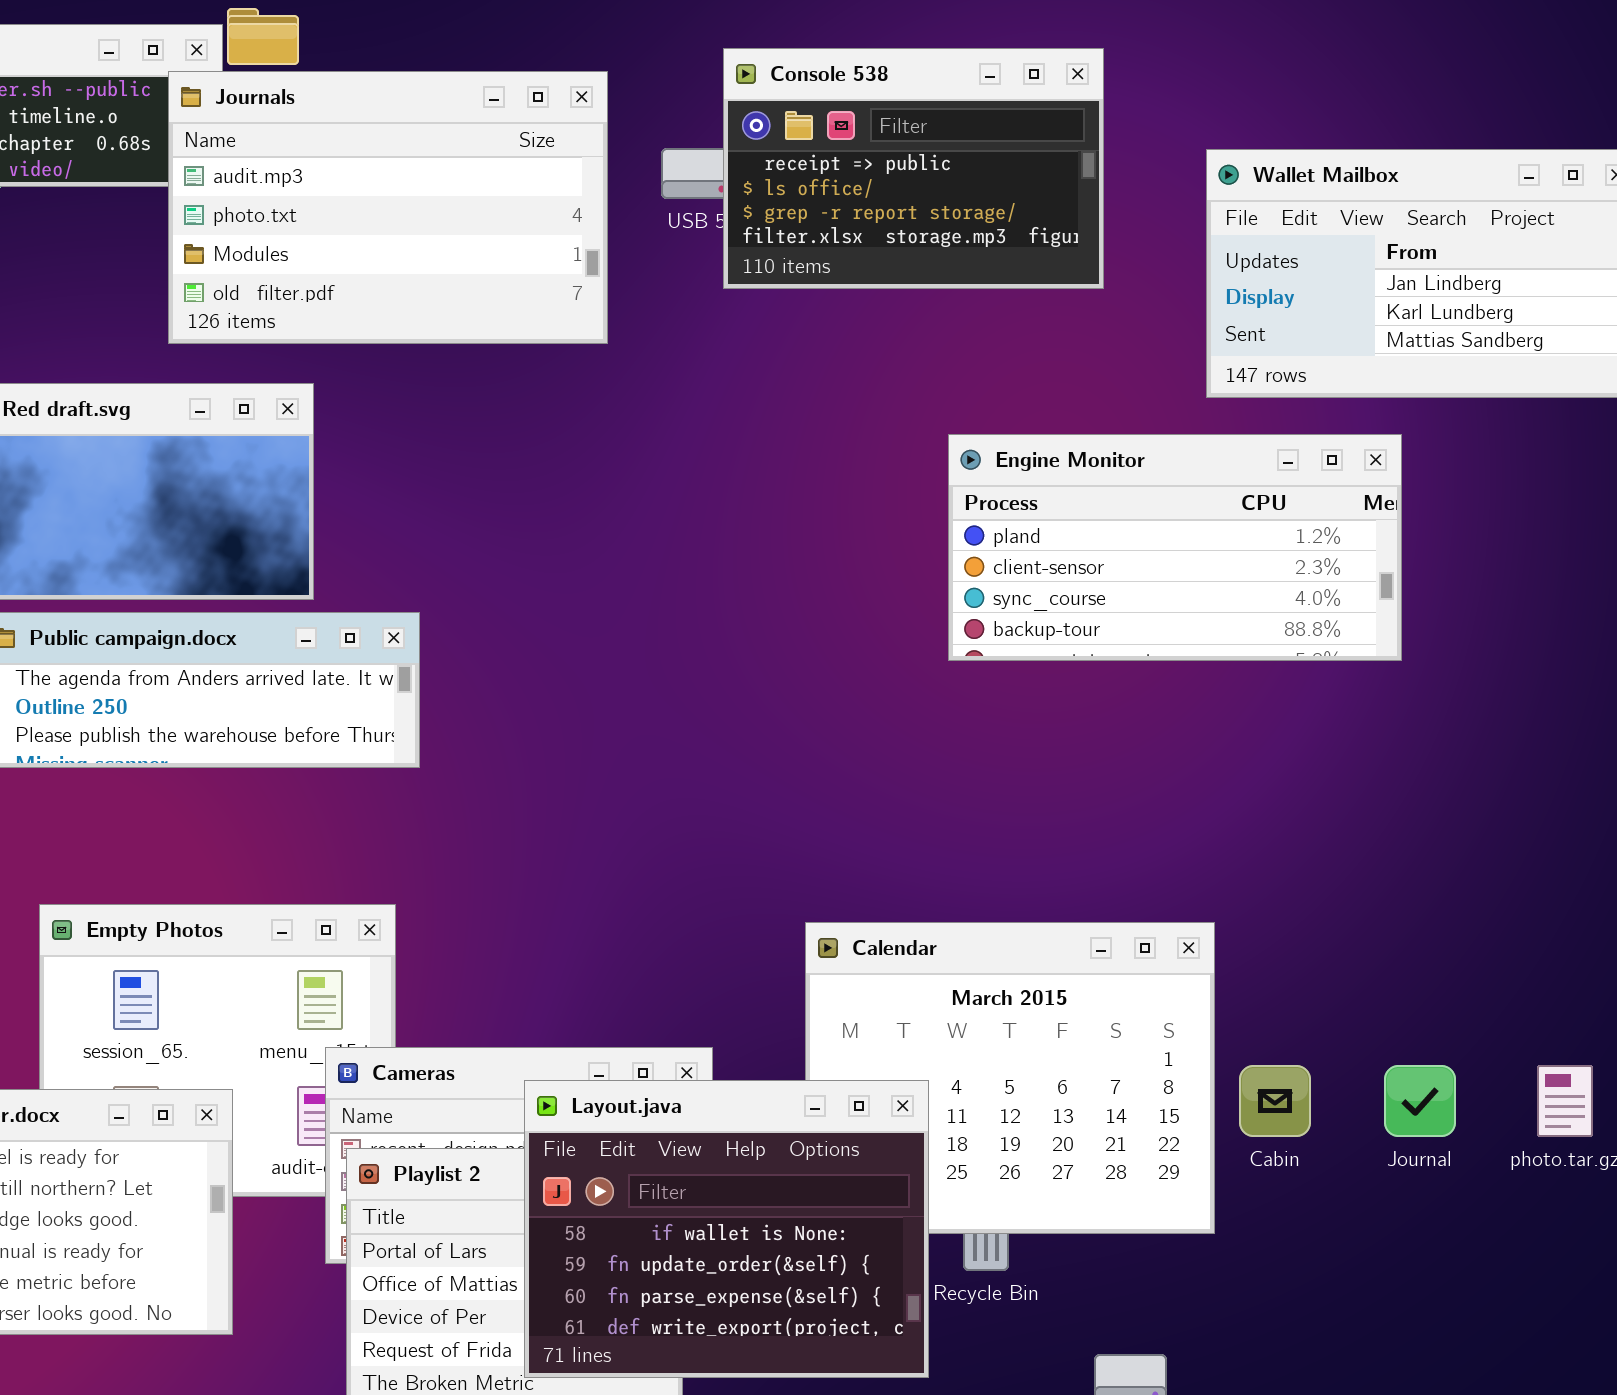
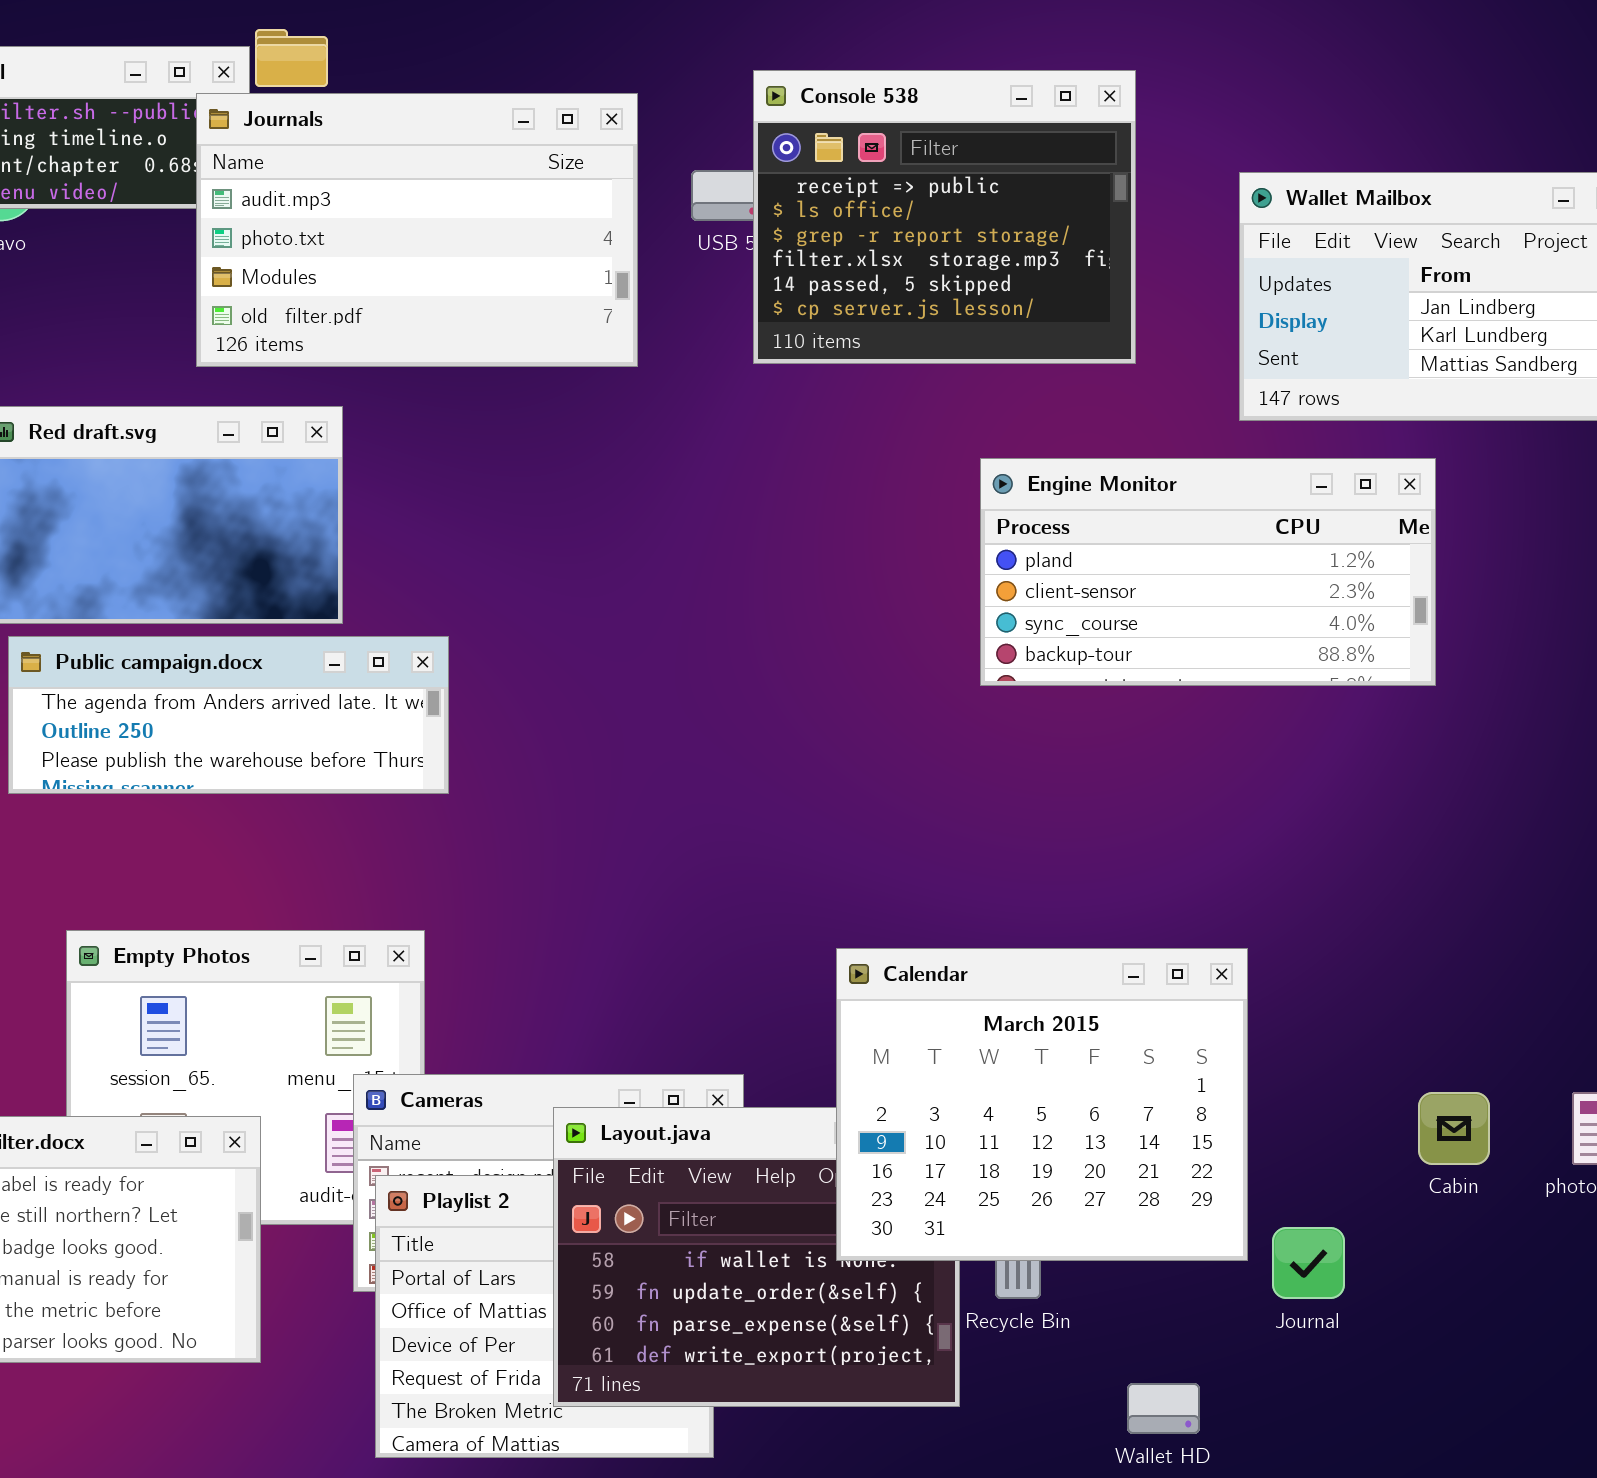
Console 538: [723,48,1104,289] -> [753,70,1136,364], resized
Calendar: [805,922,1215,1234] -> [836,948,1248,1261], raised
Cabin: [1239,1065,1311,1137] -> [1418,1092,1490,1165], moved
Journal: [1384,1065,1456,1137] -> [1272,1227,1345,1299], moved

